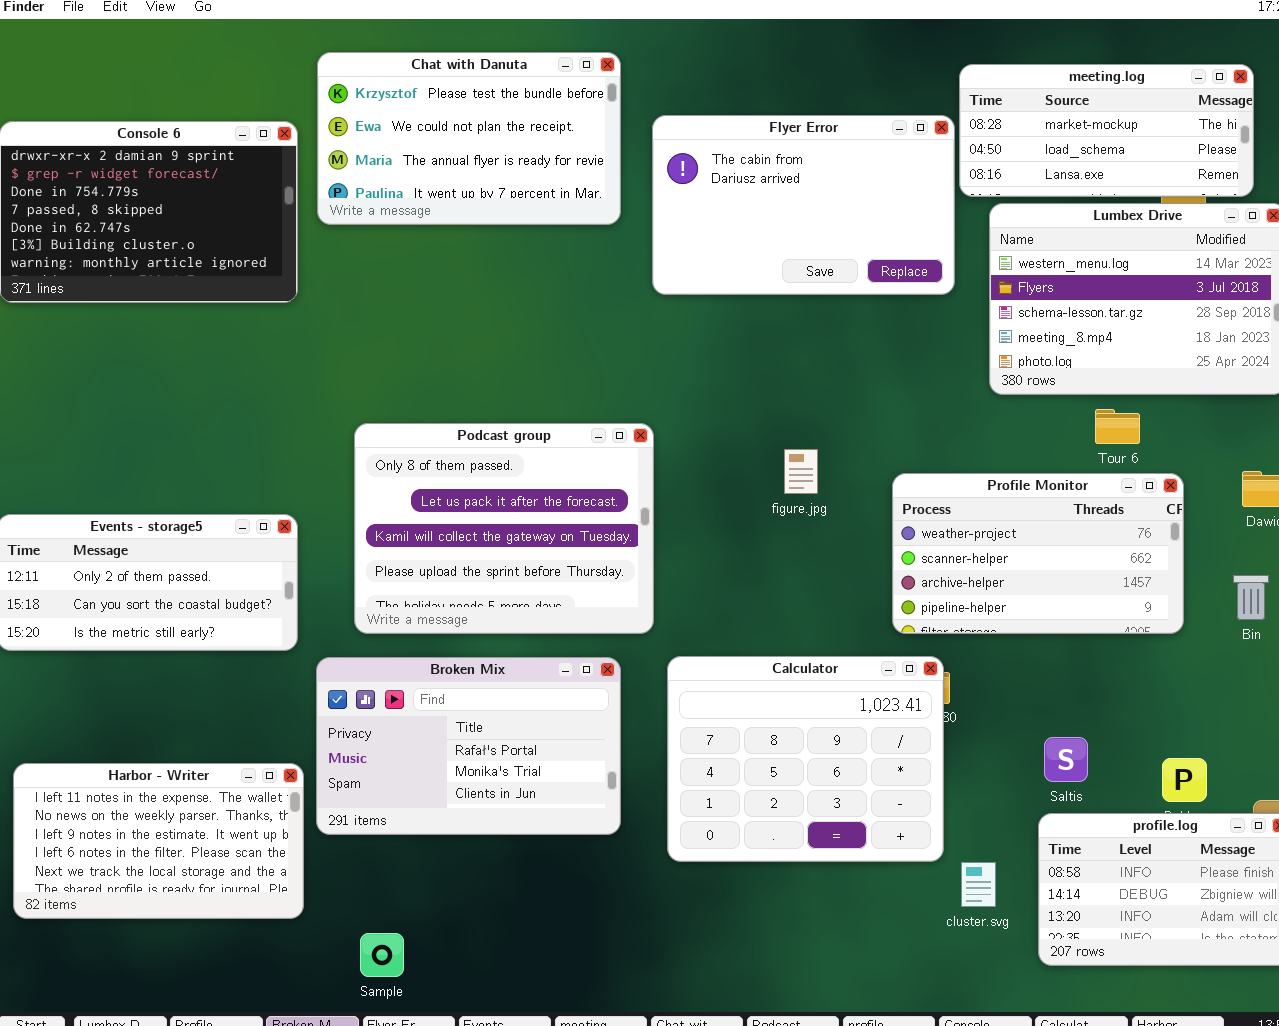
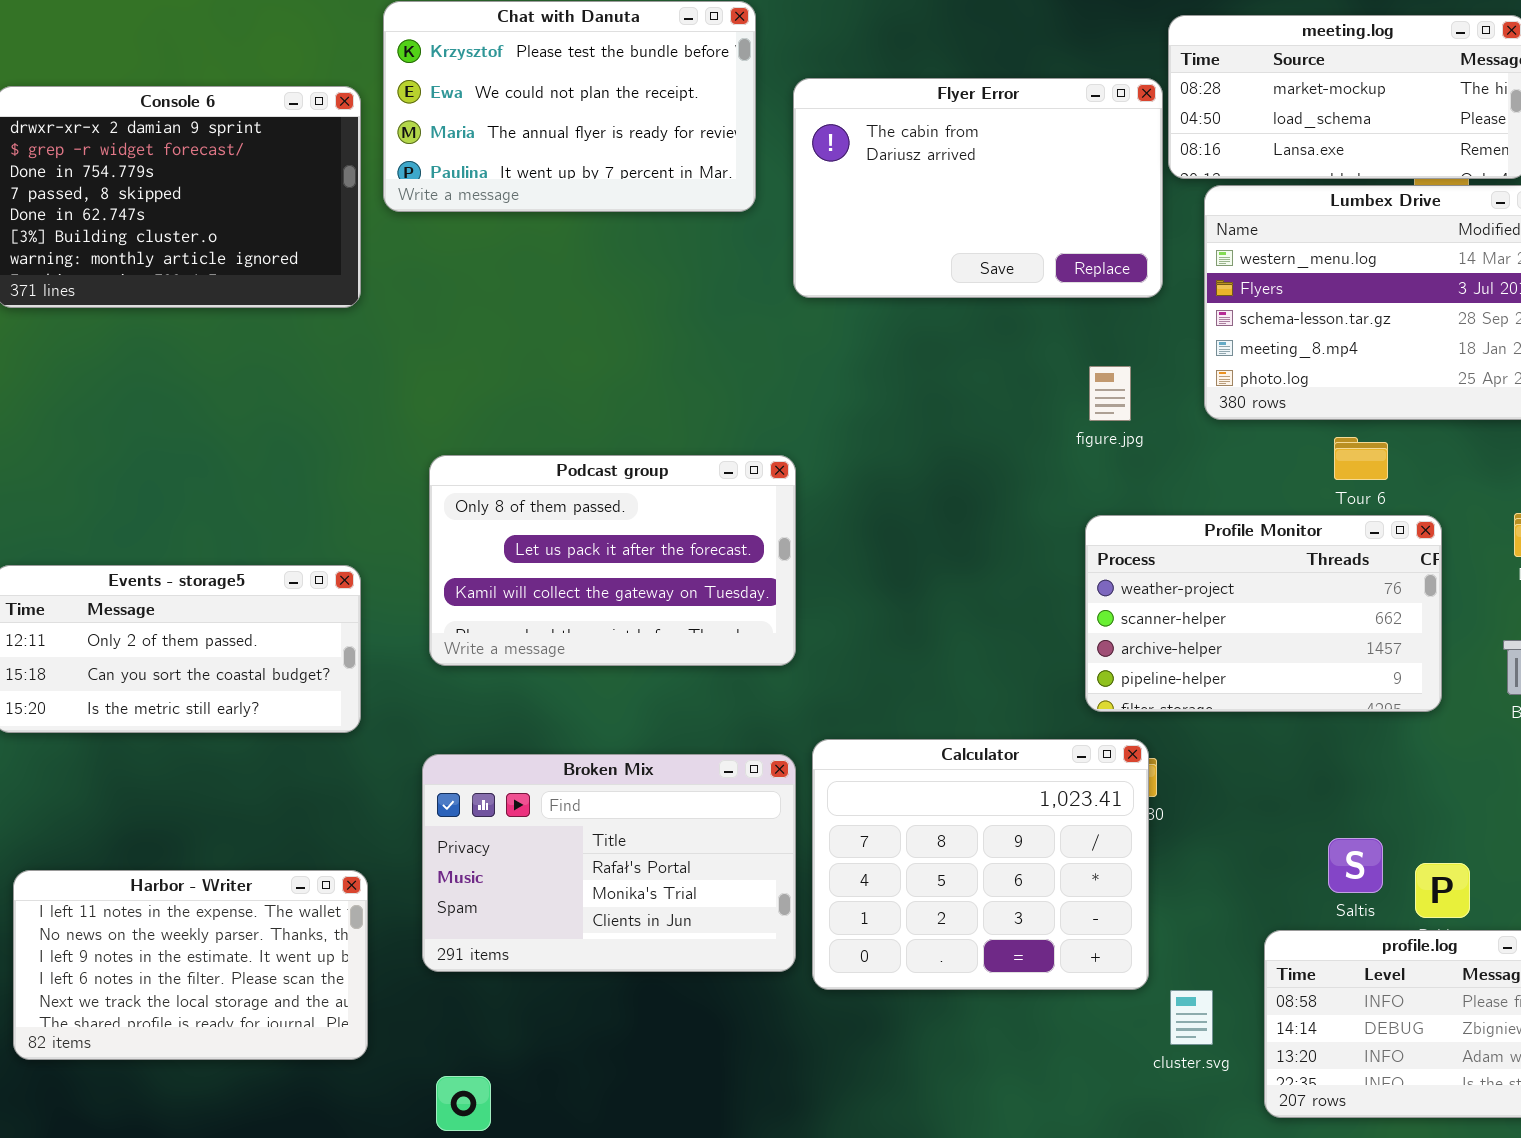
Podcast group: [354,423,654,634] -> [429,455,796,666], resized
figure.jpg: [784,449,818,494] -> [1089,366,1131,421], moved
Broken Mix: [316,657,621,835] -> [422,754,796,972], moved
Saltis: [1044,737,1088,782] -> [1328,838,1383,893], moved

